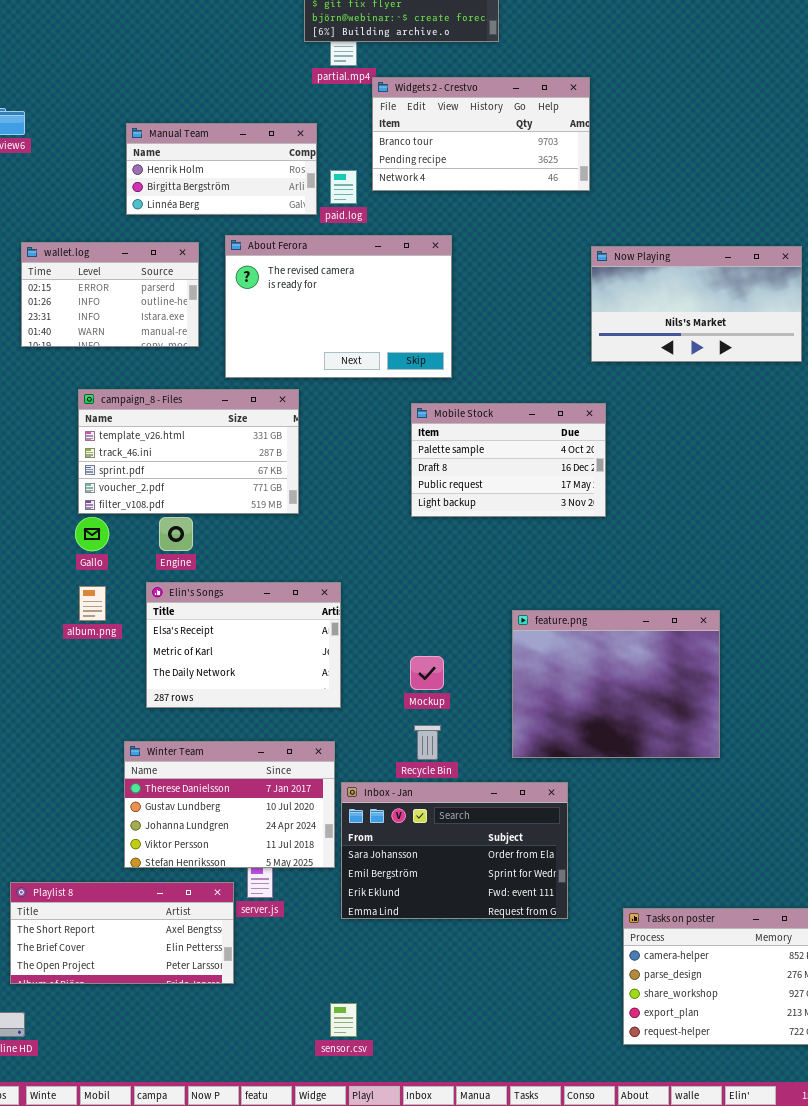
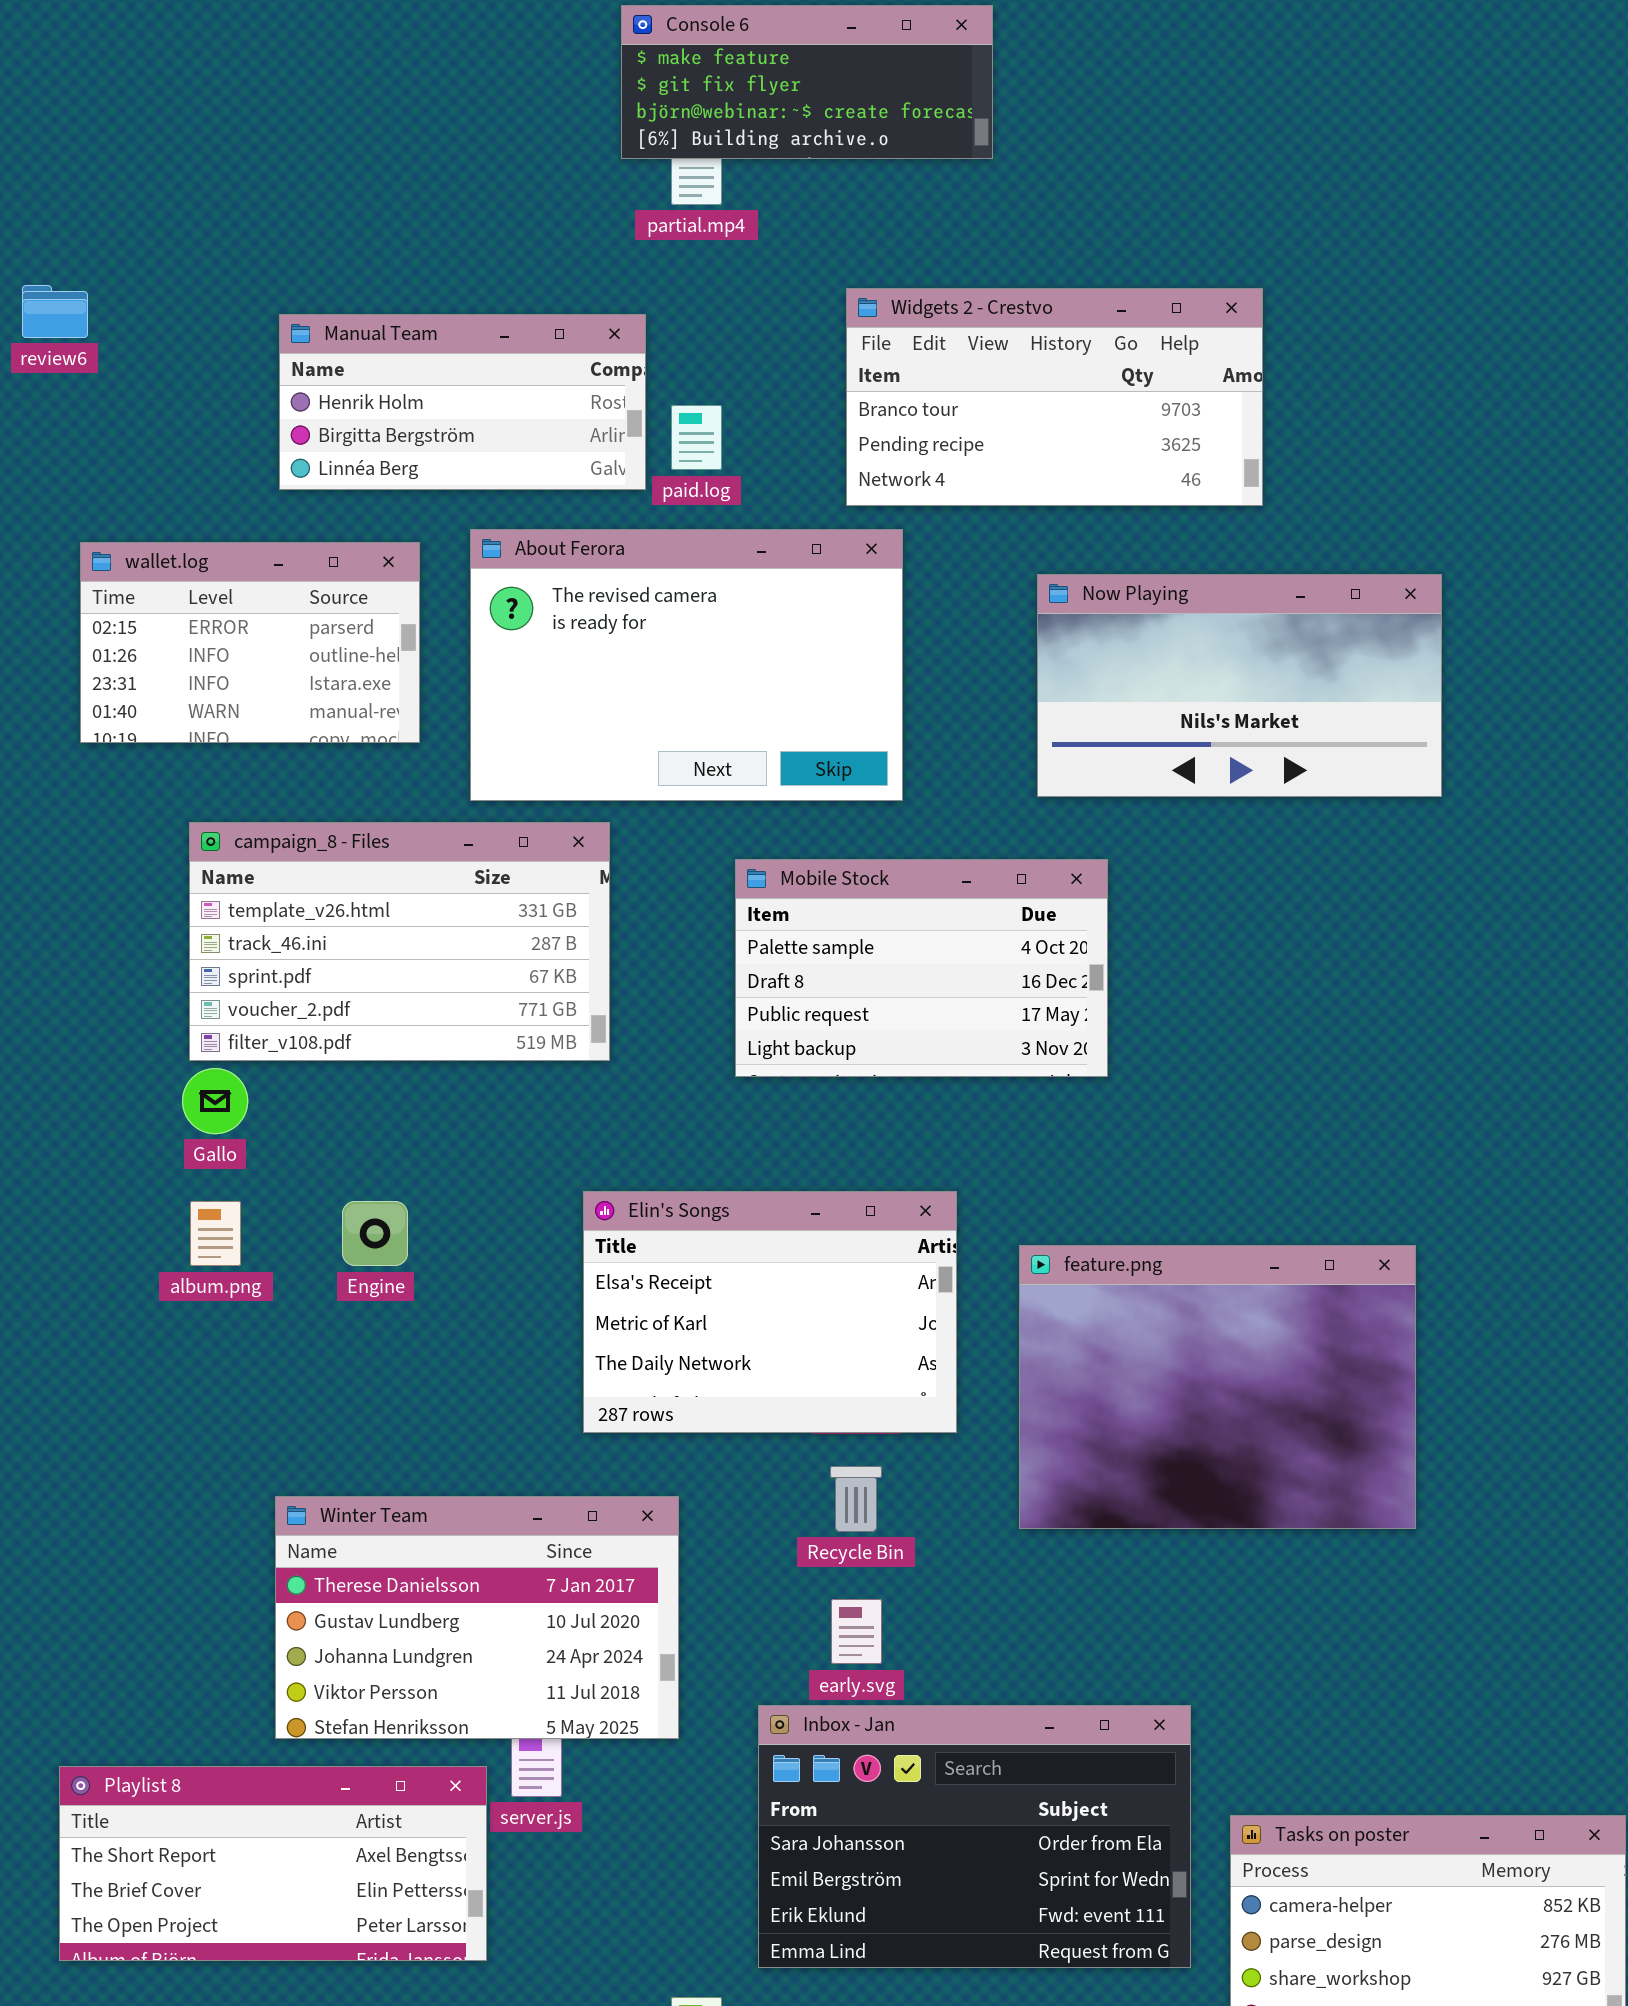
Widgets 2 - Crestvo: [372,77,590,191] -> [846,288,1263,506], moved
Now Playing: [591,246,802,362] -> [1037,574,1442,797], moved
Mobile Stock: [411,403,606,517] -> [735,859,1108,1077], moved
Engine: [159,517,193,551] -> [342,1201,408,1266], moved
Elin's Songs: [146,582,341,708] -> [583,1191,957,1433], moved
Inbox - Jan: [341,782,568,919] -> [758,1705,1191,1968], moved

